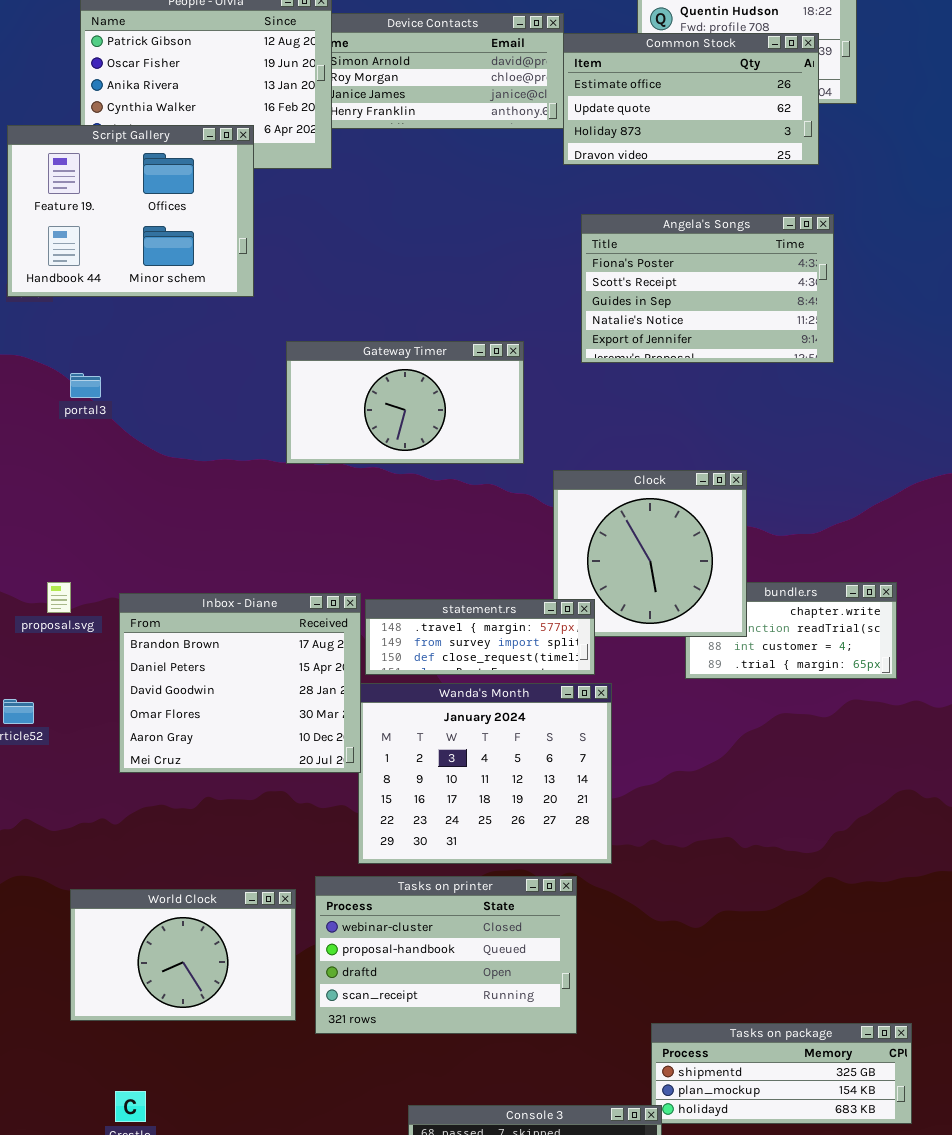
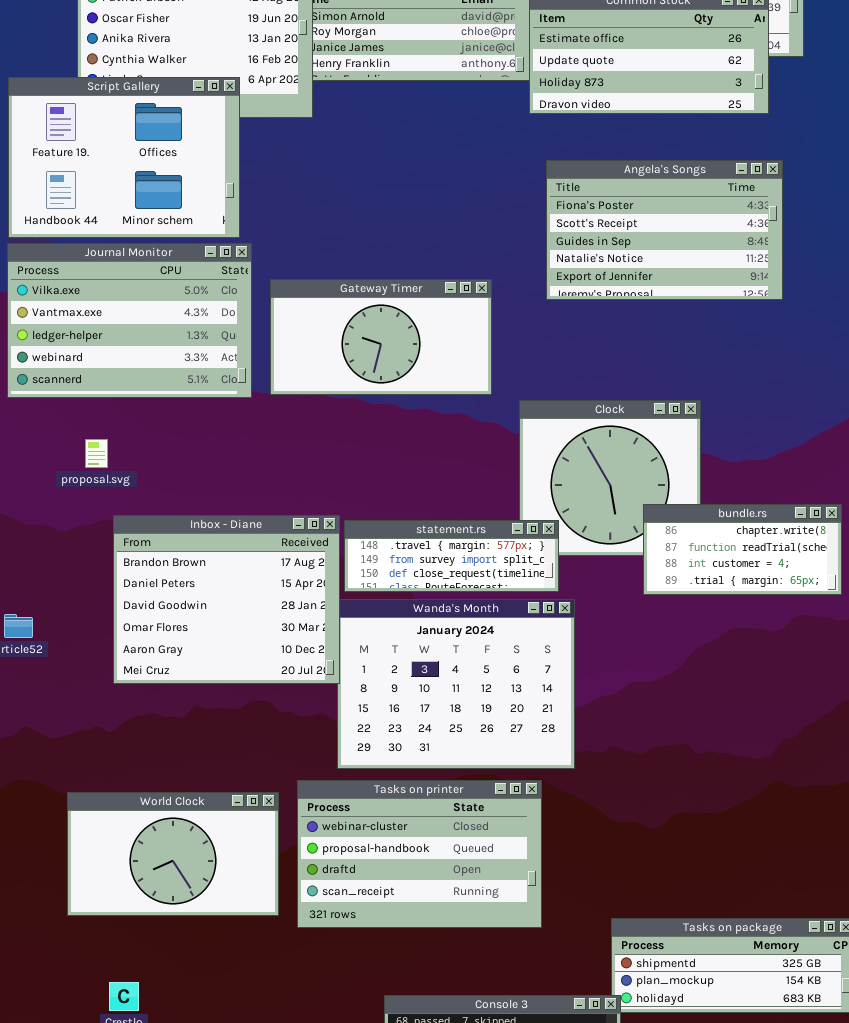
Journal Monitor: none -> [7,243,252,398], opened
proposal.svg: [47,582,71,613] -> [85,439,108,468], moved
bundle.rs: [685,582,897,679] -> [643,504,842,595], raised

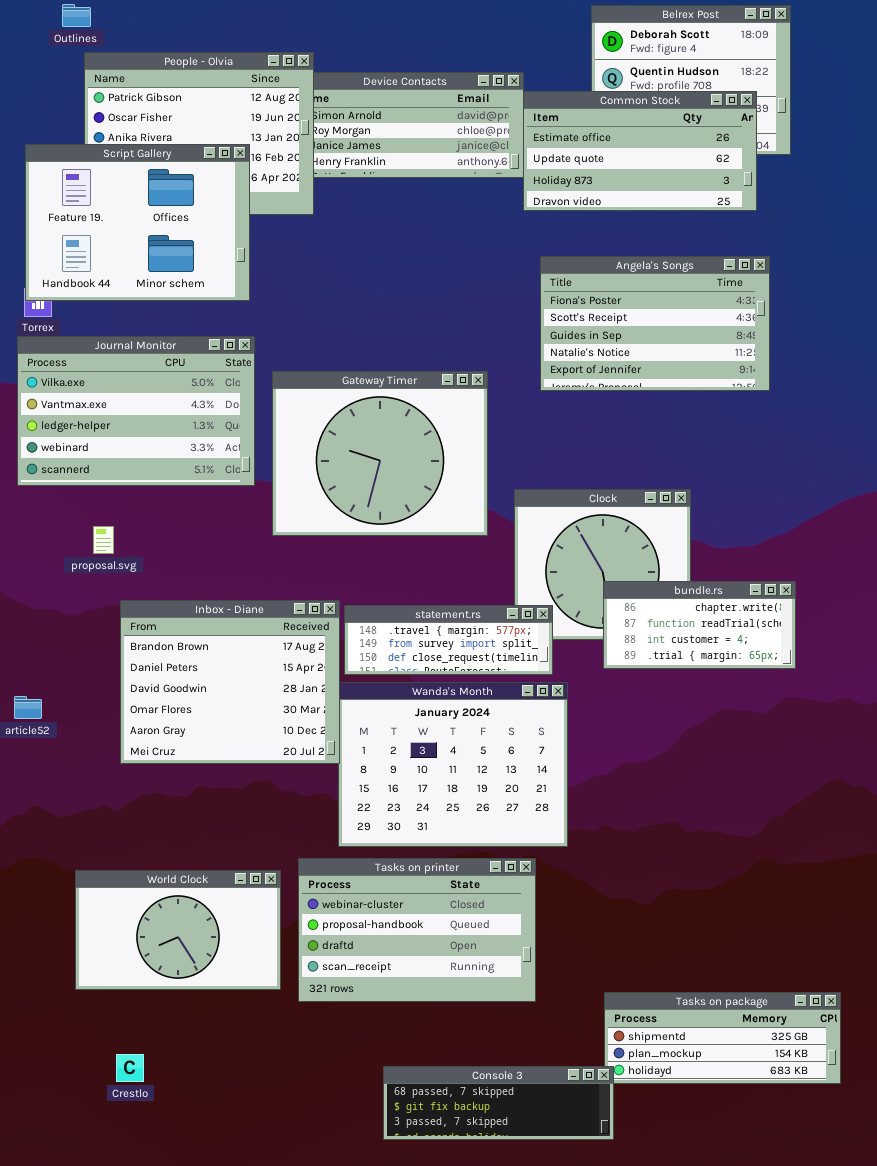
Script Gallery: [8,77,240,238] -> [25,144,250,301], moved
Gateway Timer: [270,279,492,395] -> [272,371,488,536], resized
bundle.rs: [643,504,842,595] -> [603,581,796,669], moved

